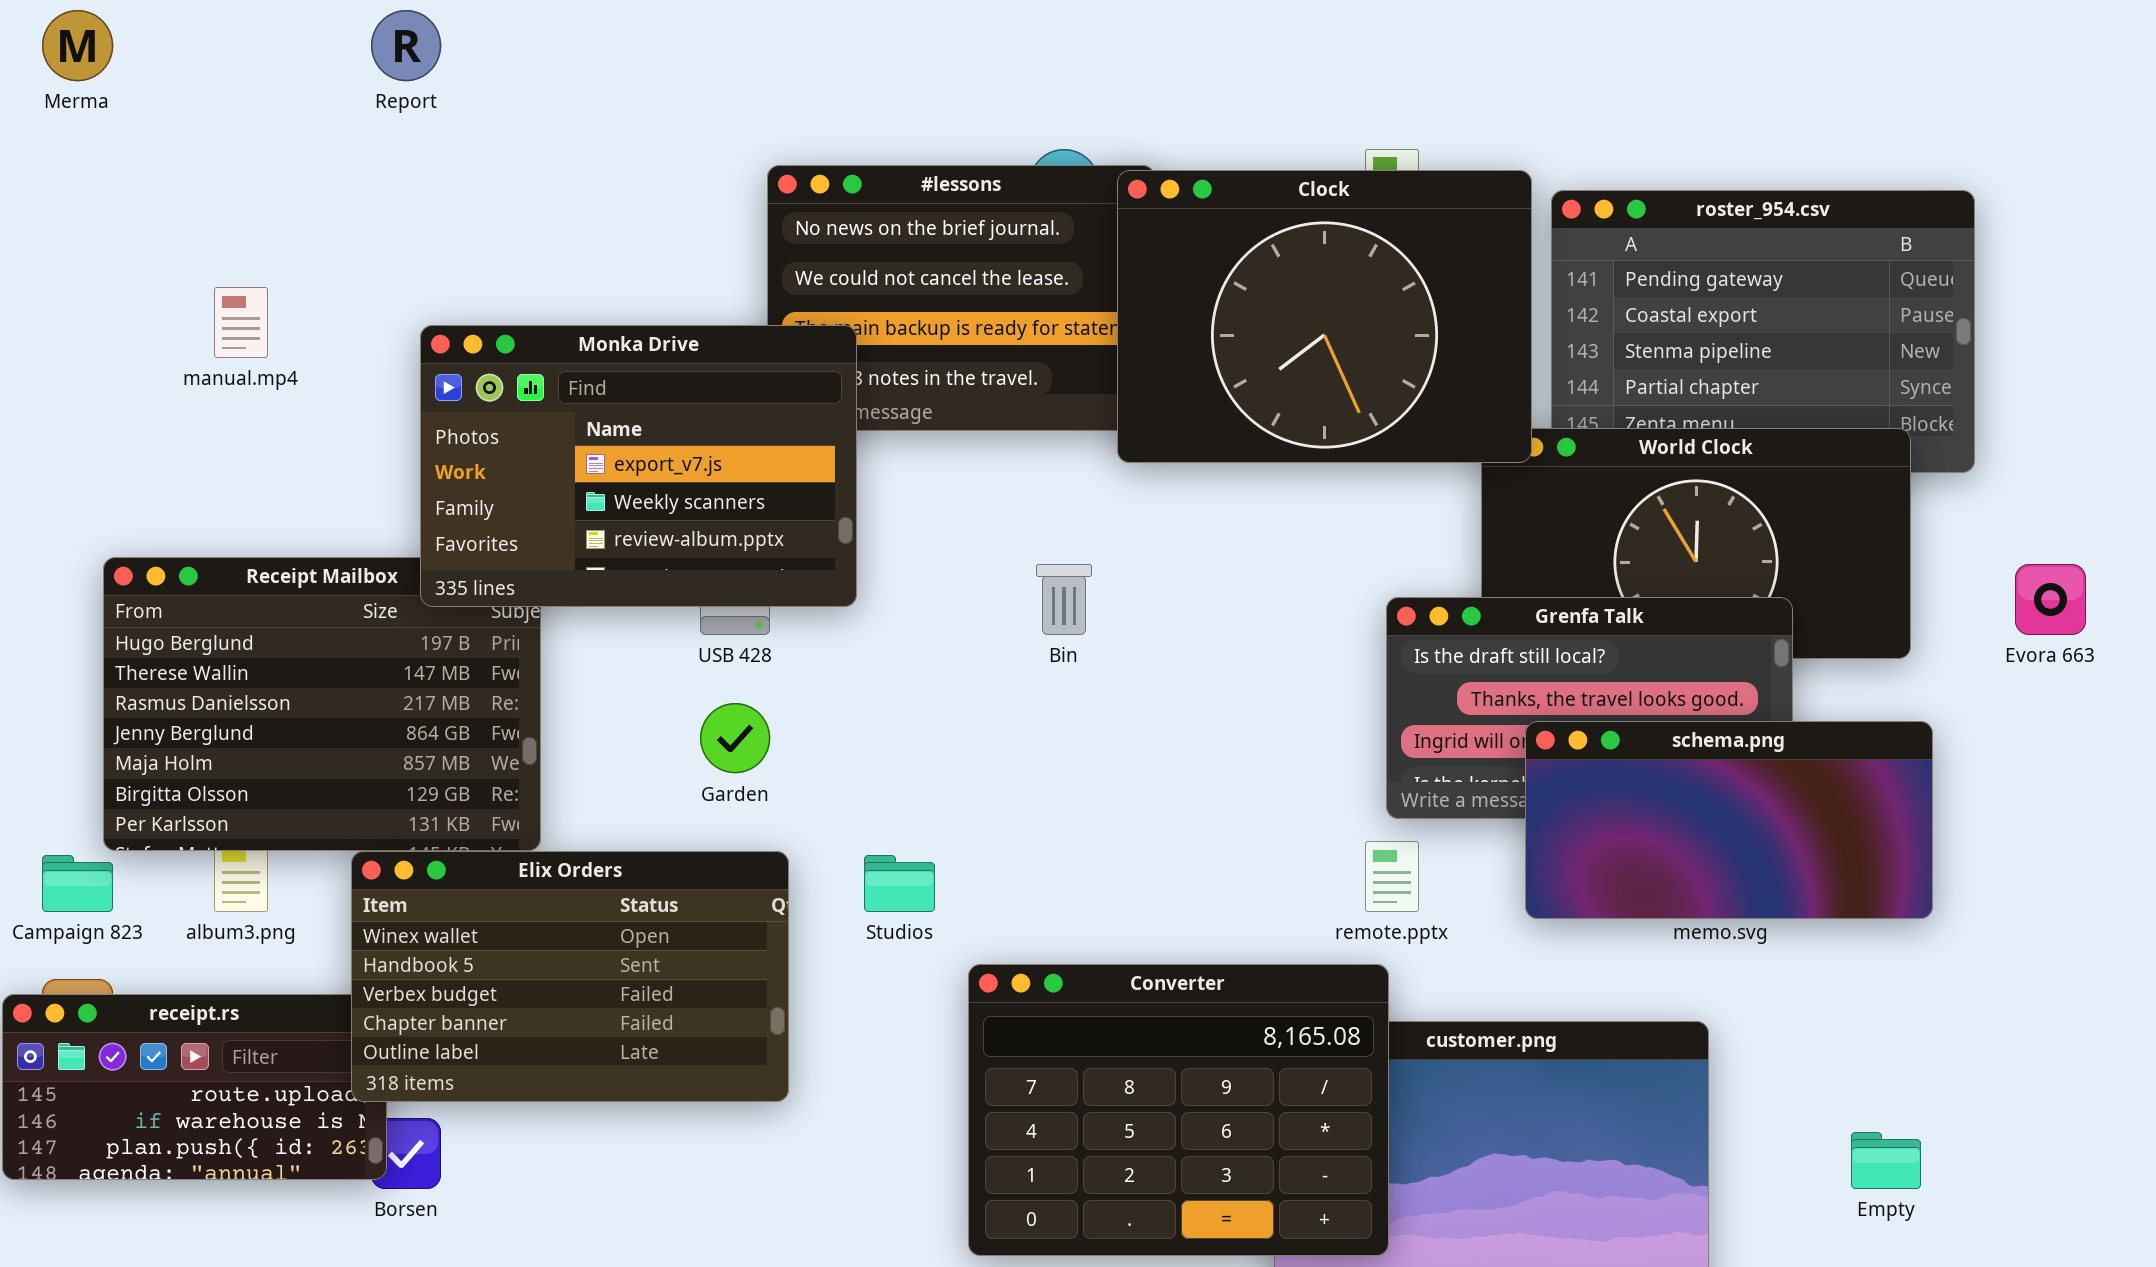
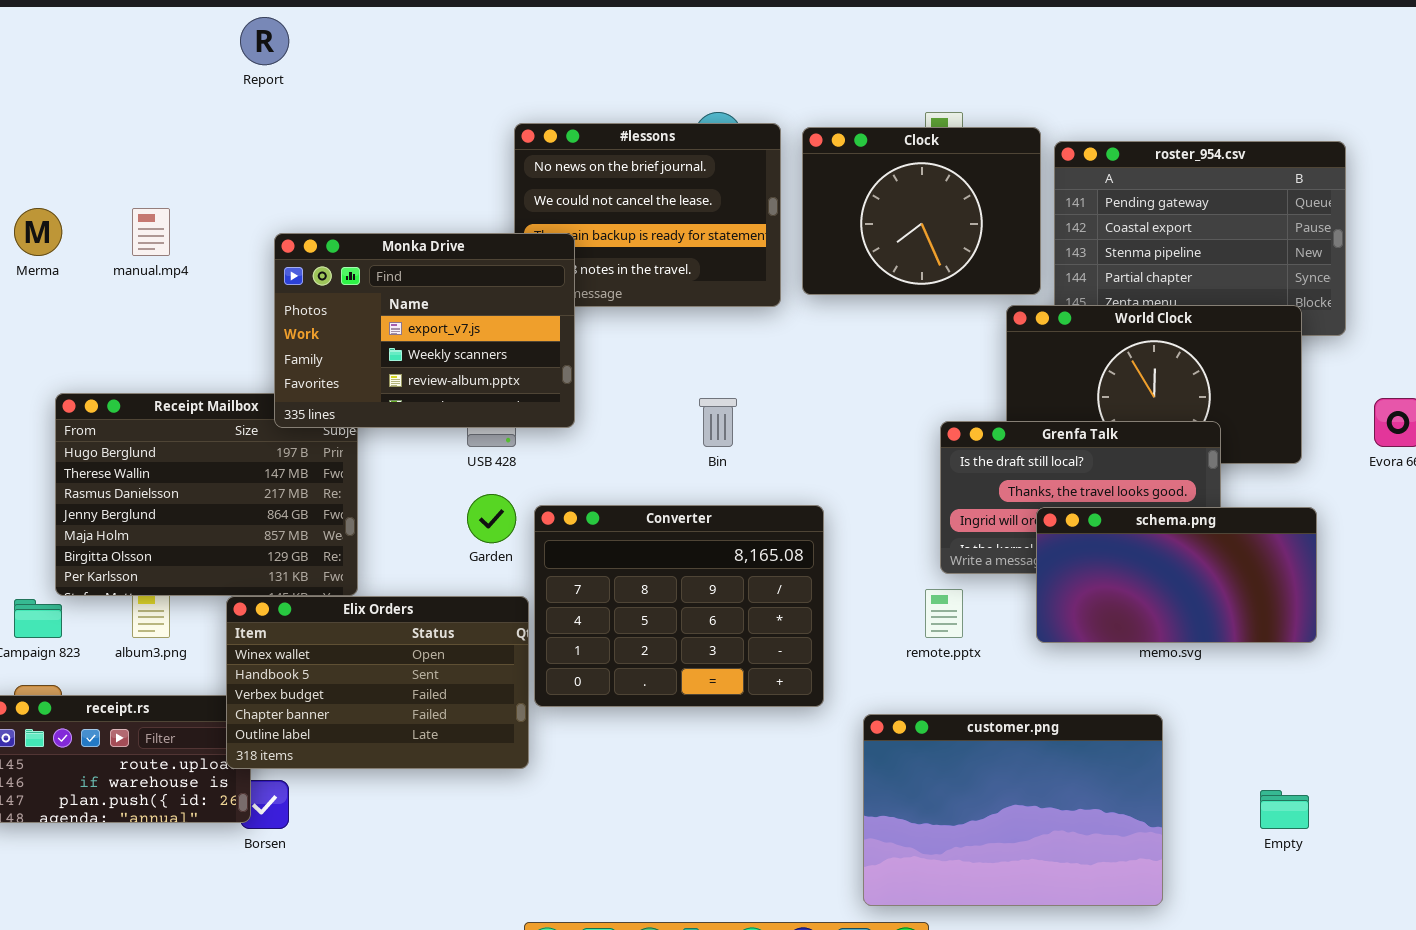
Merma: [42,10,113,81] -> [14,208,62,256], moved
Clock: [1117,170,1532,463] -> [802,127,1041,295], resized
Converter: [968,964,1389,1256] -> [534,505,824,707], moved

